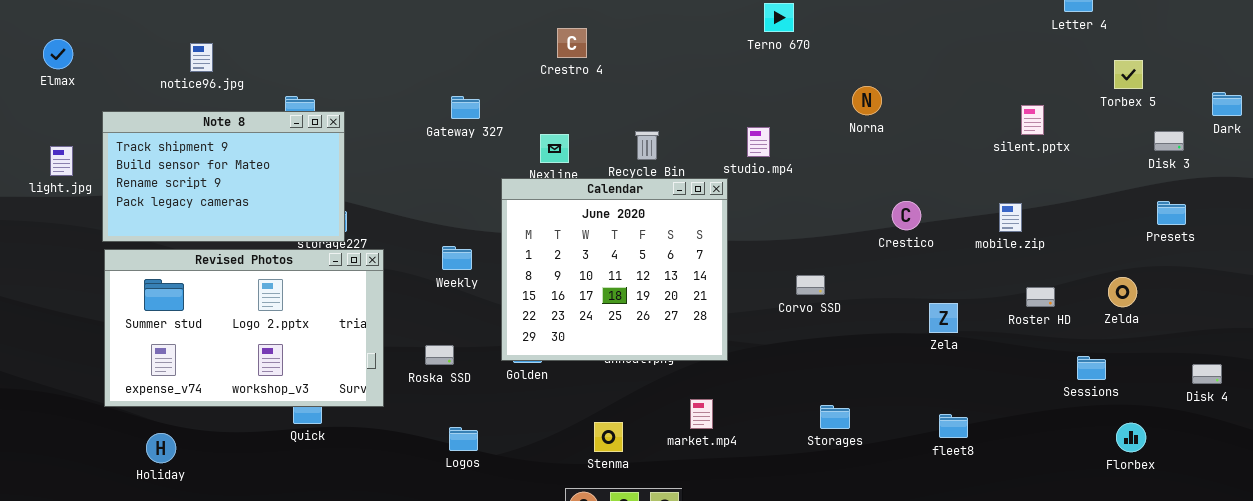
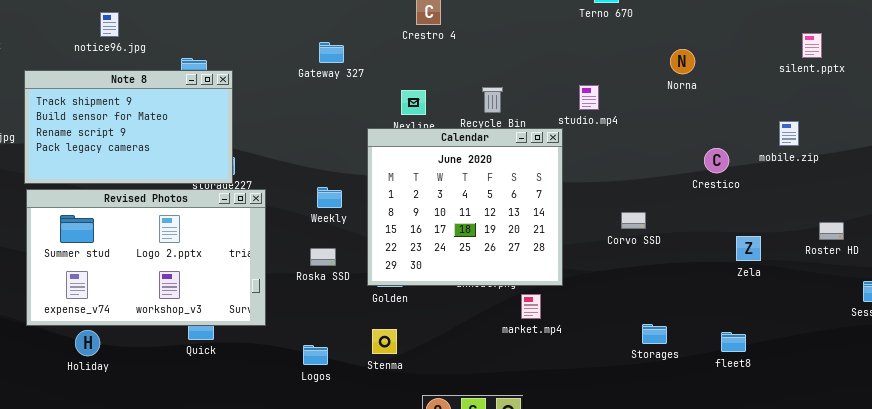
Gateway 327: [451,96,480,119] -> [319,42,344,63], moved
silent.pptx: [1021,105,1044,135] -> [802,33,822,58], moved
mobile.zip: [999,203,1022,232] -> [779,121,799,146], moved
Roska SSD: [425,345,454,365] -> [310,248,336,266], moved
market.mp4: [690,399,713,429] -> [521,294,541,319], moved
fleet8: [939,414,968,438] -> [721,332,746,352], moved
Stenma: [594,422,623,452] -> [372,329,397,354], moved
Logos: [449,427,478,451] -> [303,345,328,365], moved
Holiday: [146,433,176,463] -> [75,330,100,356], moved

